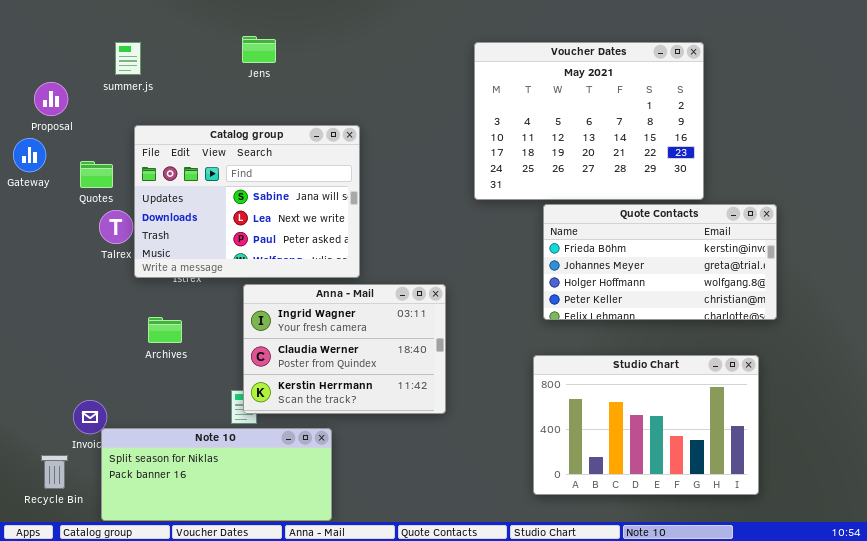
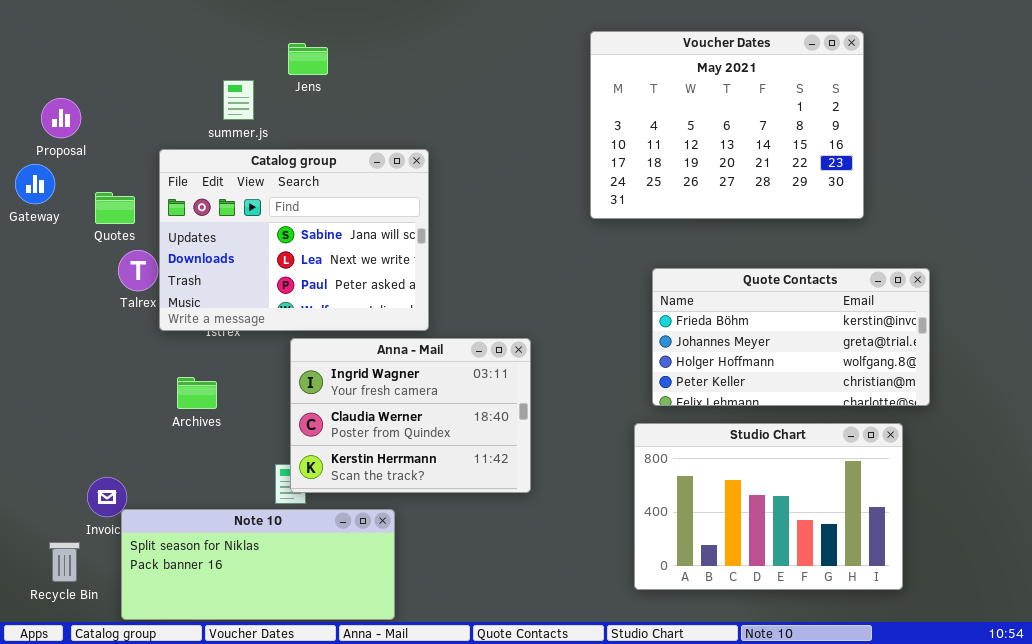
summer.js: [115,42,141,75] -> [223,80,254,120], moved
Voucher Dates: [474,42,704,200] -> [590,31,864,219], moved
Quote Contacts: [543,204,777,320] -> [652,268,930,406], moved

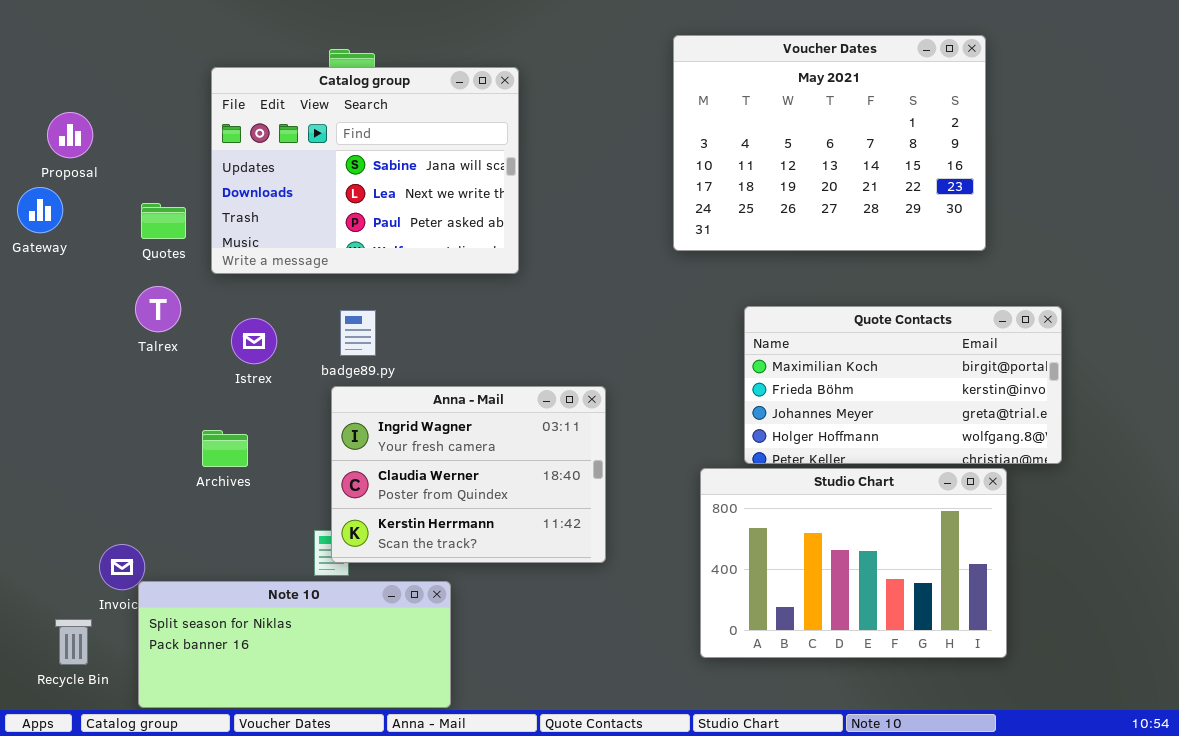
Catalog group: [159,149,429,331] -> [211,67,519,274], moved
Quotes: [95,192,135,224] -> [141,203,186,239], moved
Quote Contacts: [652,268,930,406] -> [744,306,1062,464], scrolled up 1 row
Studio Chart: [634,423,903,590] -> [700,468,1007,658], moved

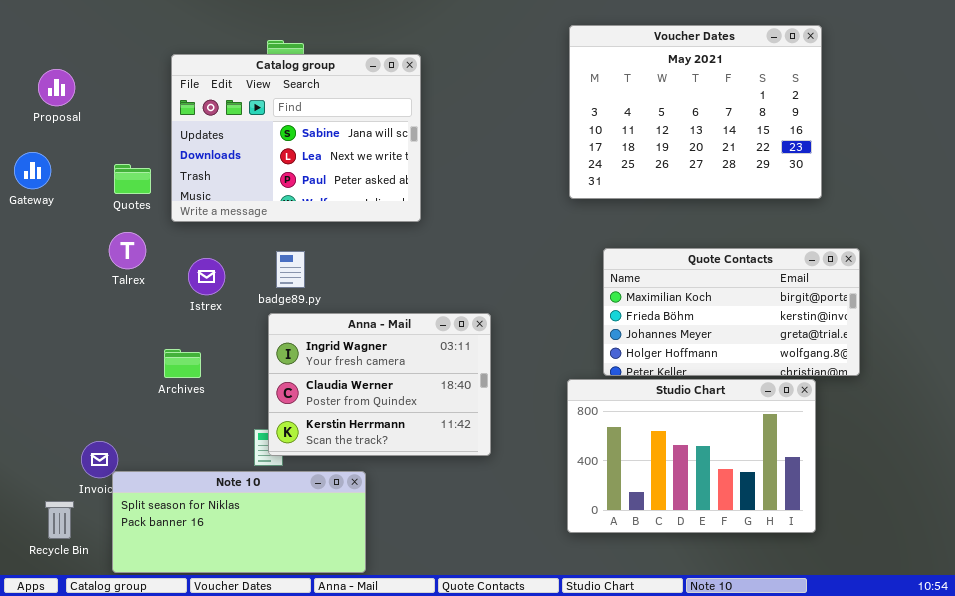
Voucher Dates: [673,35,986,251] -> [569,25,822,199], moved
Proposal: [47,112,93,158] -> [38,69,75,106], moved

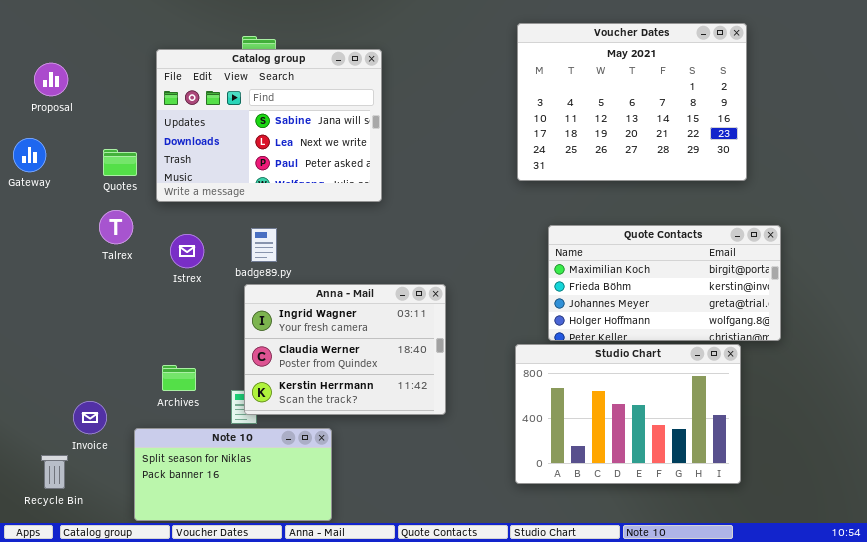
Archives: [164,349,201,378] -> [162,365,196,391], moved
Note 10: [112,471,366,573] -> [134,428,332,521], resized

